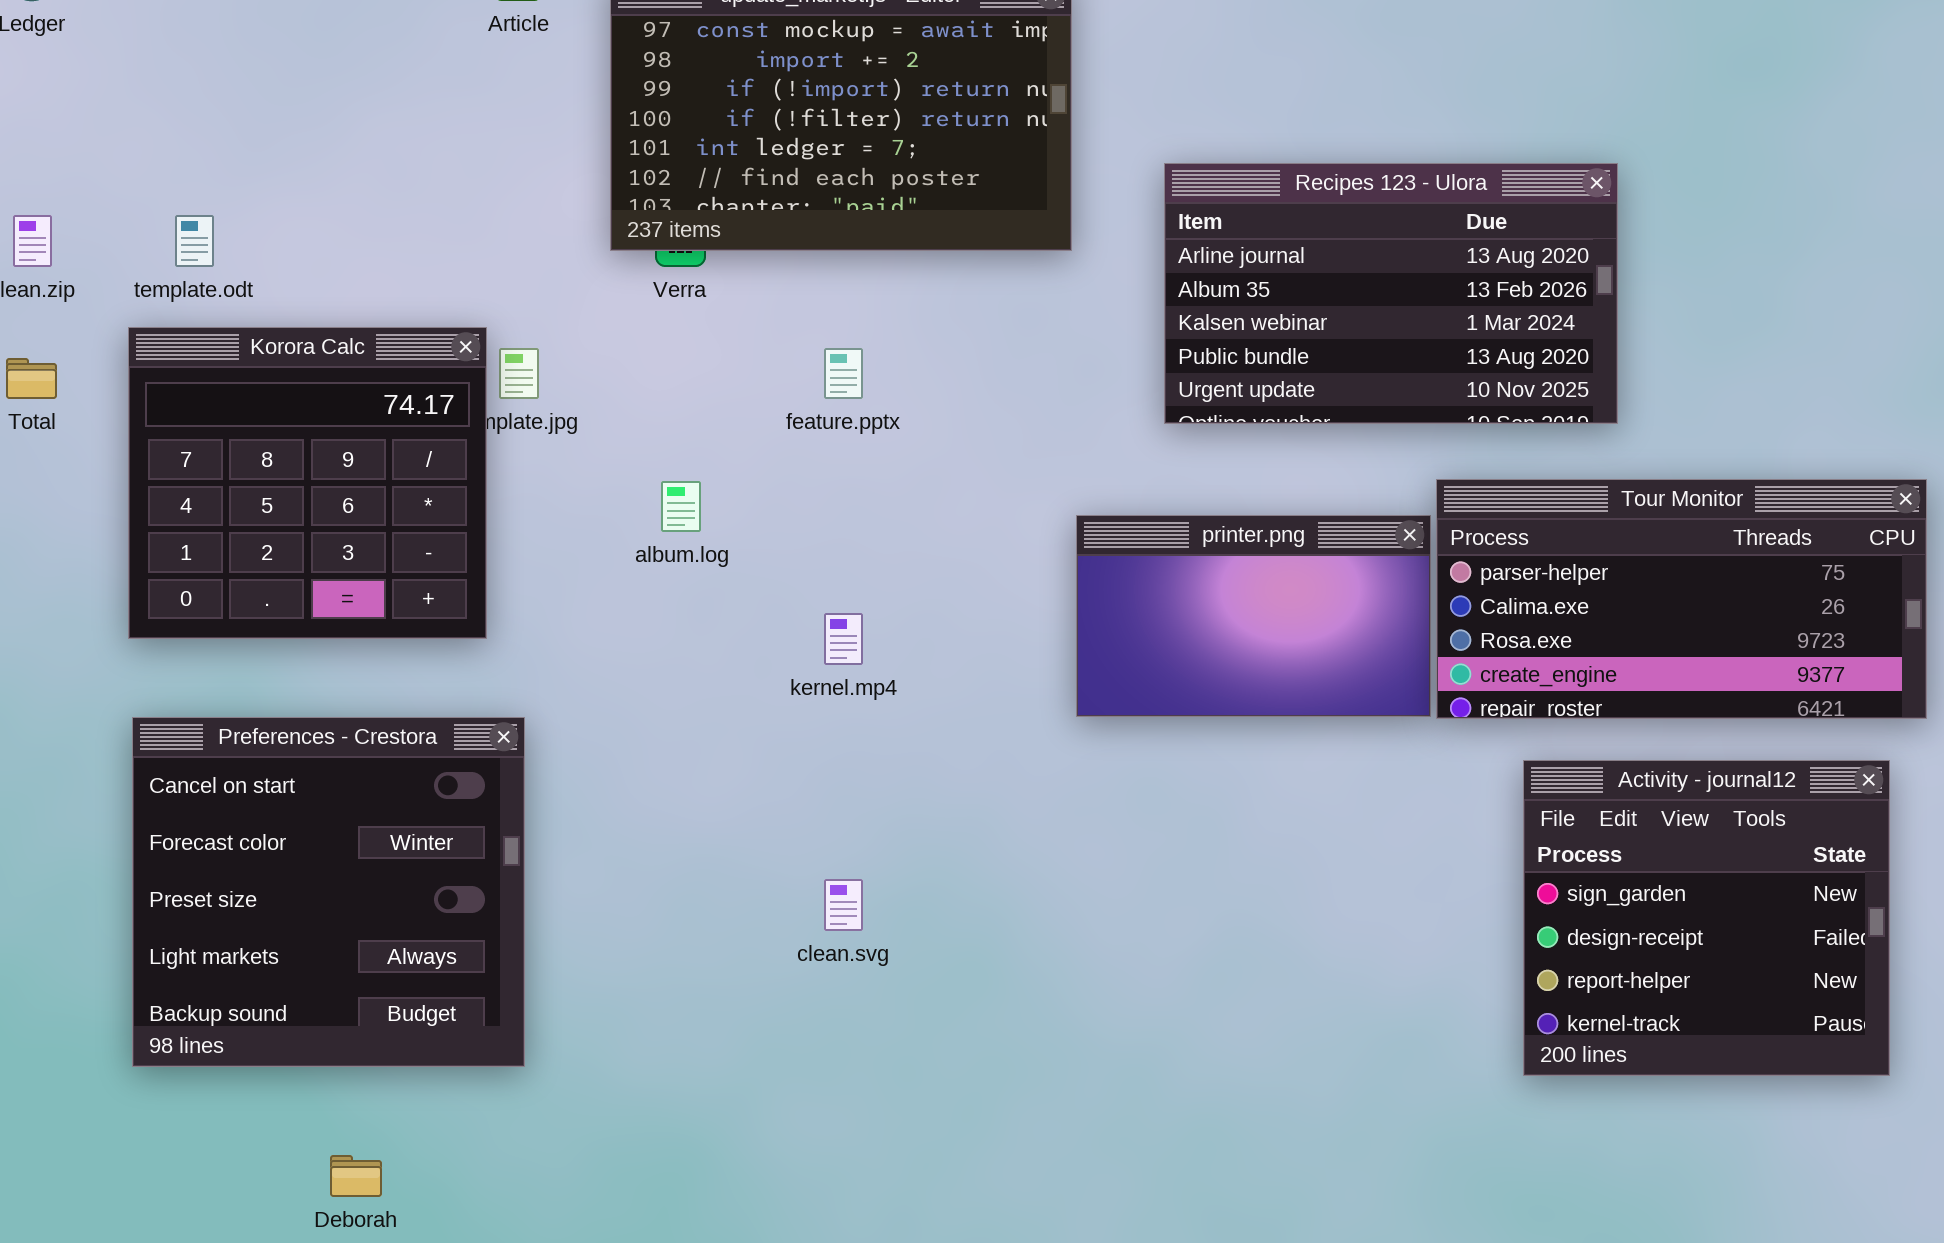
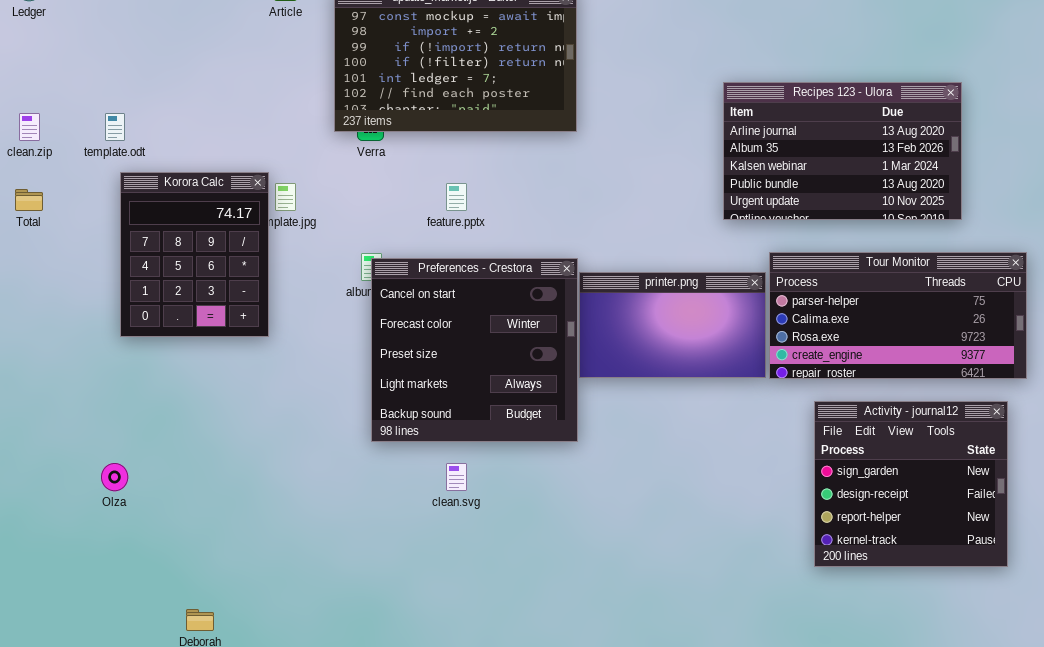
Recipes 123 - Ulora: [1164,163,1618,424] -> [723,82,962,220], moved
Korora Calc: [128,327,487,639] -> [120,172,269,337], resized
Preferences - Crestora: [132,717,525,1067] -> [371,258,578,442], moved

